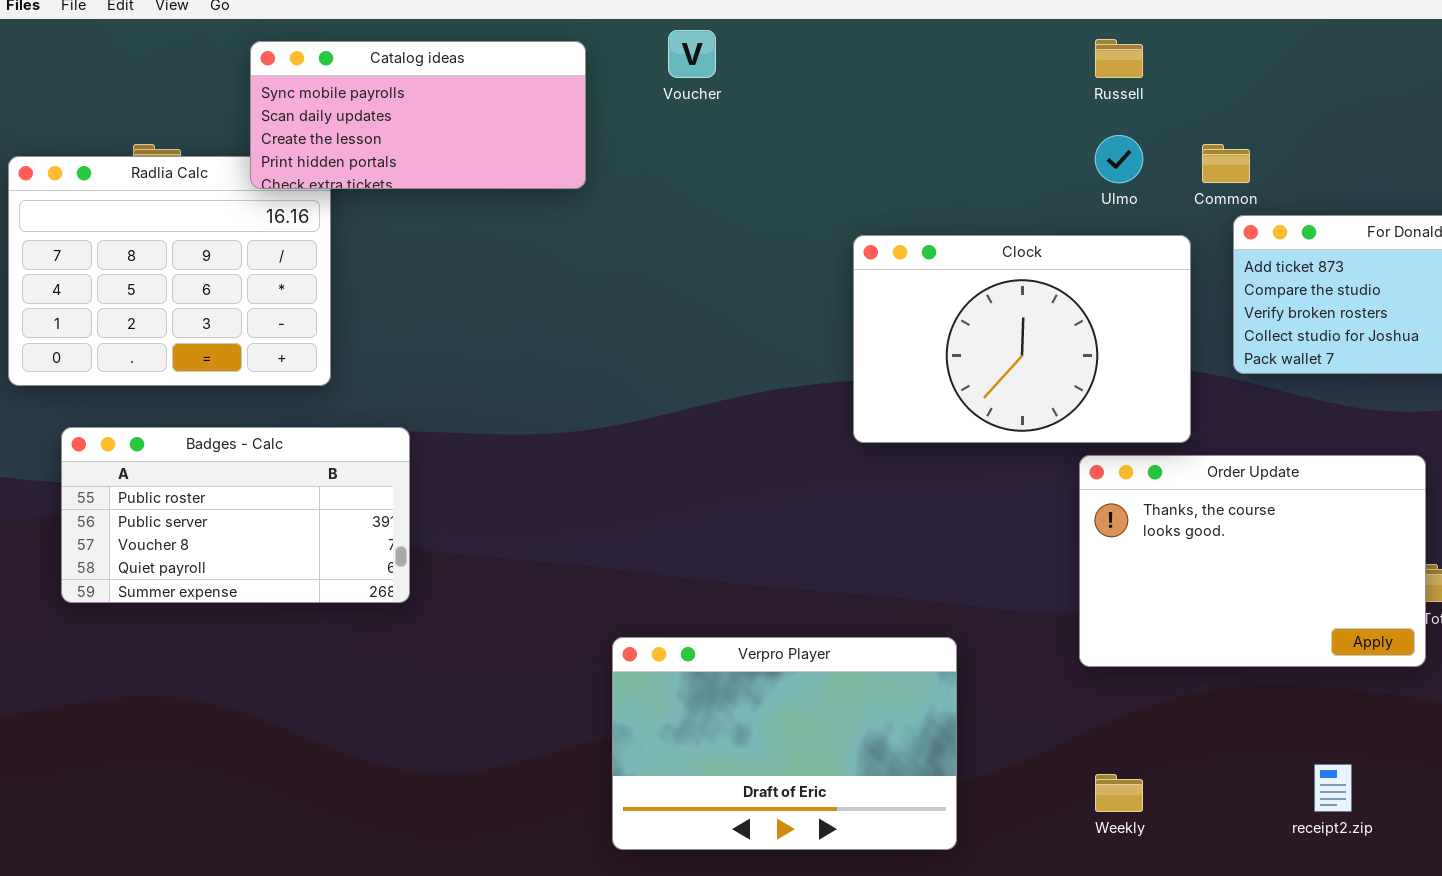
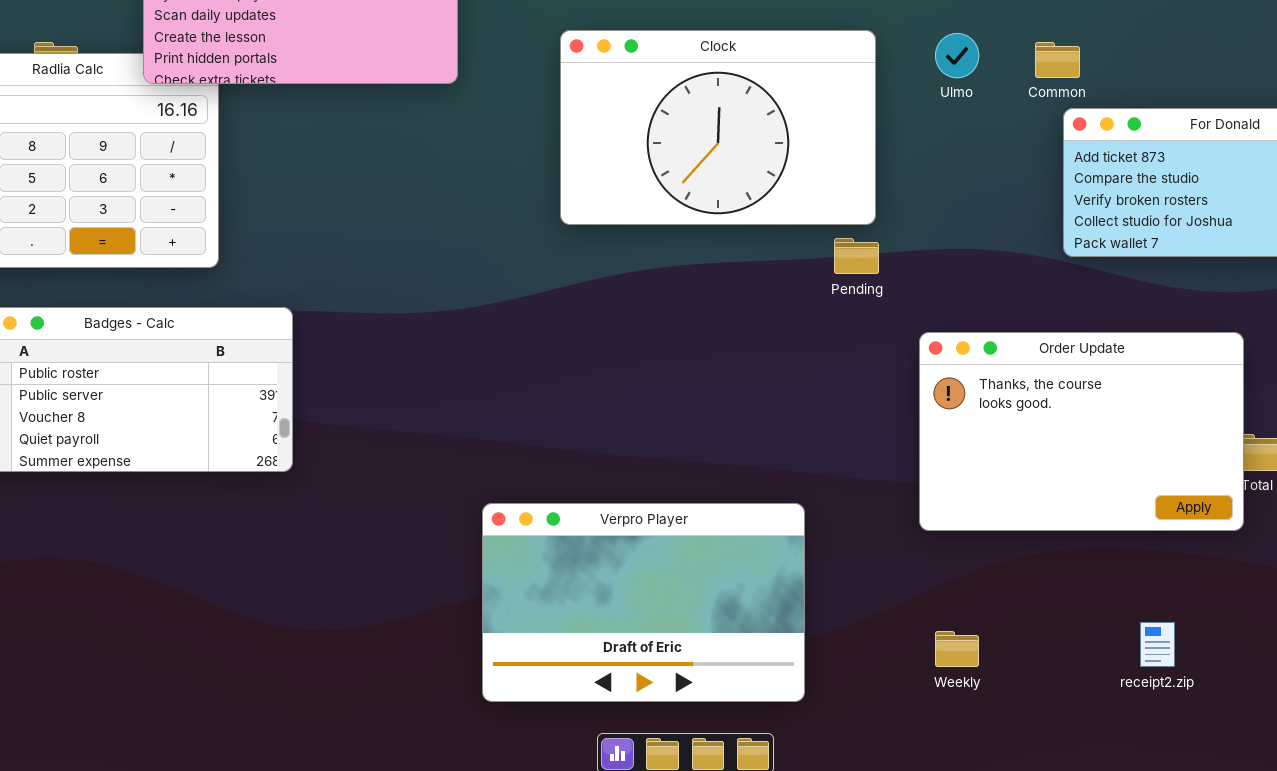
Clock: [853,235,1191,443] -> [560,30,876,225], moved

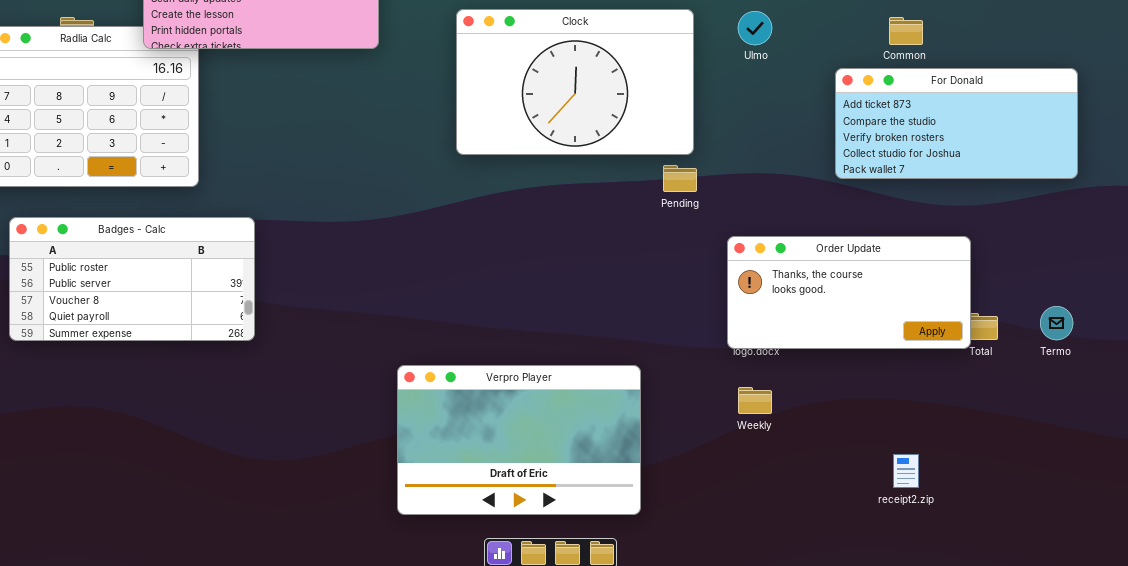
Common: [1035,42,1080,78] -> [889,17,923,45], moved
Order Update: [919,332,1244,531] -> [727,236,971,349], resized
Weekly: [935,631,979,667] -> [738,387,772,414], moved

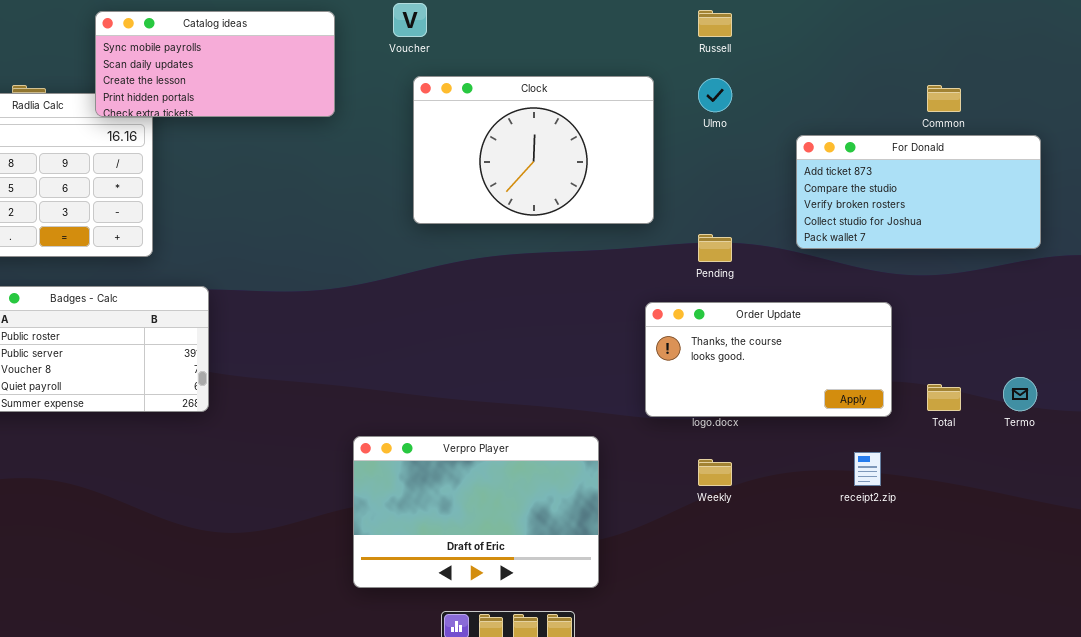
Common: [889,17,923,45] -> [927,85,961,112], moved
Pending: [663,165,697,192] -> [698,234,732,262], moved
Order Update: [727,236,971,349] -> [645,302,892,417], moved
receipt2.zip: [893,454,919,488] -> [854,452,881,486], moved

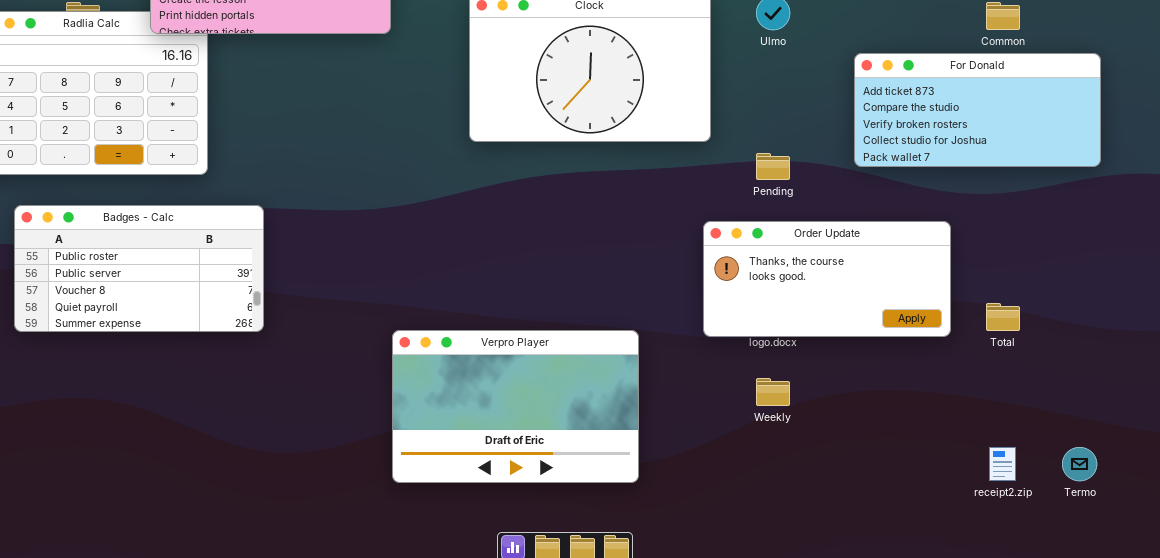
Termo: [1003,377,1037,411] -> [1062,447,1097,481], moved
Verpro Player: [353,436,599,588] -> [392,330,639,483], moved
receipt2.zip: [854,452,881,486] -> [989,447,1016,481], moved

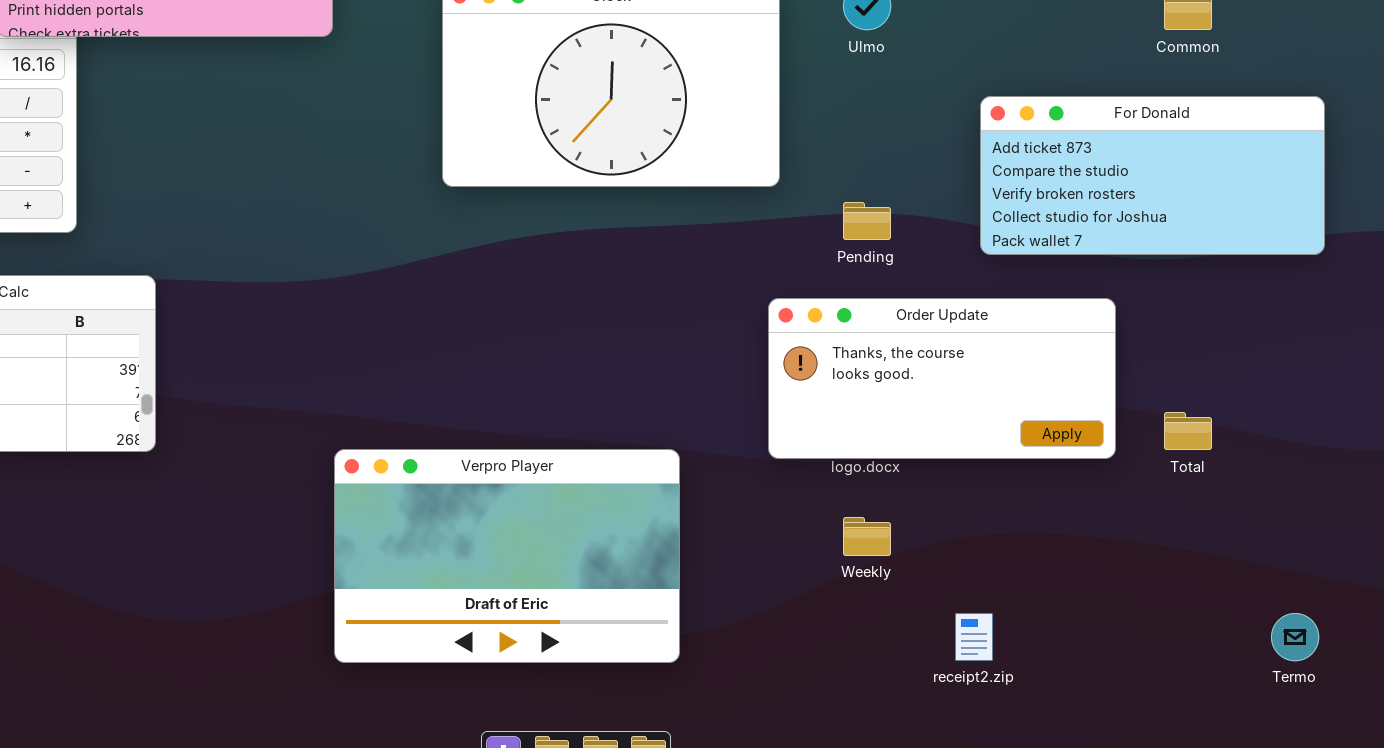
For Donald: [854,53,1101,167] -> [980,96,1325,255], moved
receipt2.zip: [989,447,1016,481] -> [955,613,993,661], moved

